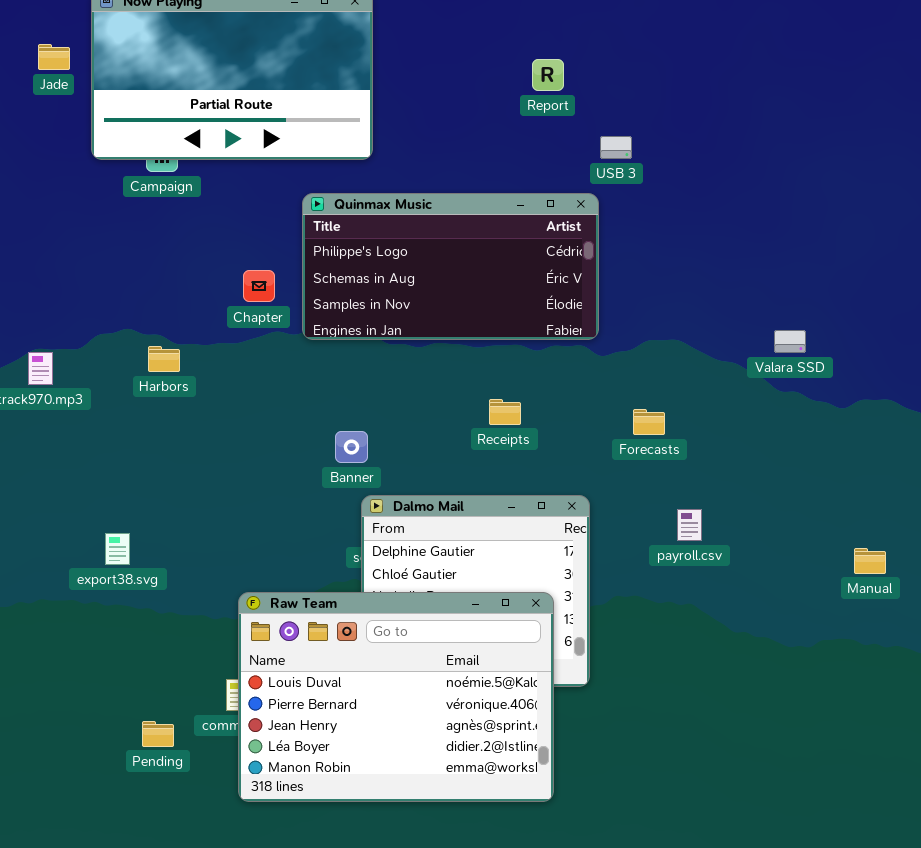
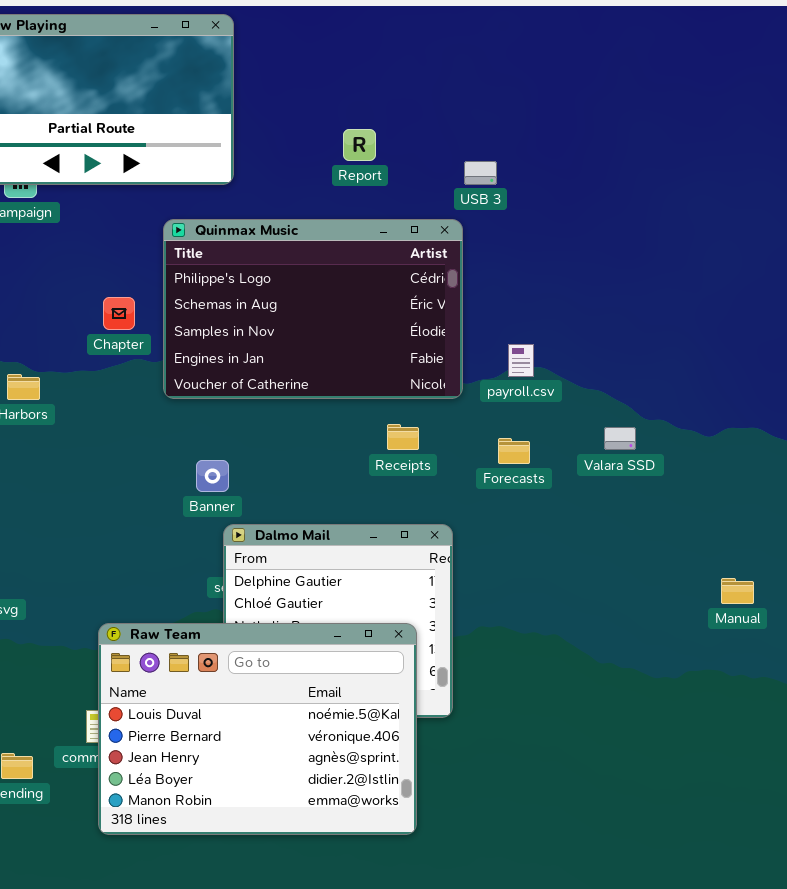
Report: [532,59,564,91] -> [343,129,376,161], moved
Quinmax Music: [302,193,599,340] -> [163,219,463,399], resized
Valara SSD: [774,330,806,353] -> [604,427,636,450], moved
Receipts: [489,399,521,425] -> [387,424,419,450], moved
payroll.csv: [677,509,702,541] -> [508,344,534,377], moved

